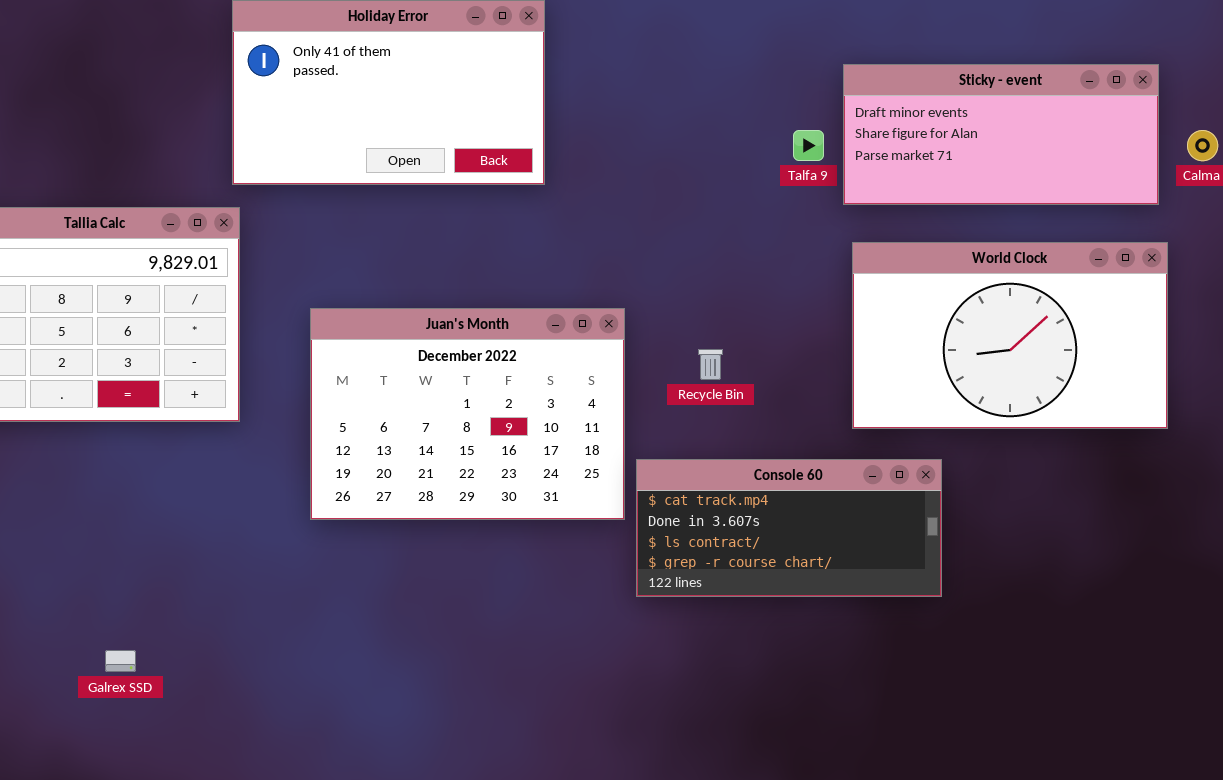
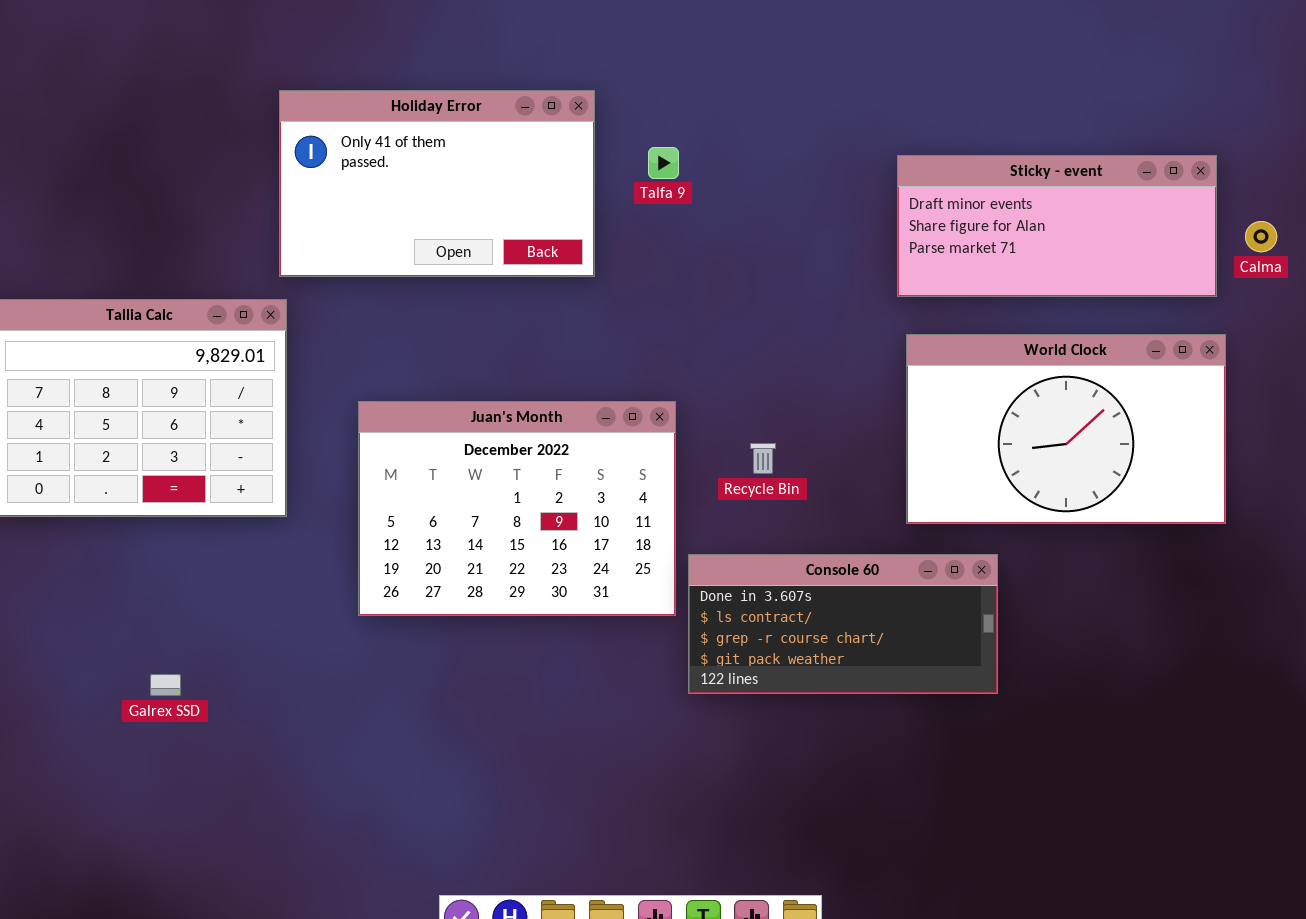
Talfa 9: [793,130,824,161] -> [648,147,679,179], moved
Console 60: [636,459,942,597] -> [688,554,998,694], scrolled down 1 row
Galrex SSD: [105,650,136,672] -> [150,674,181,696], moved

